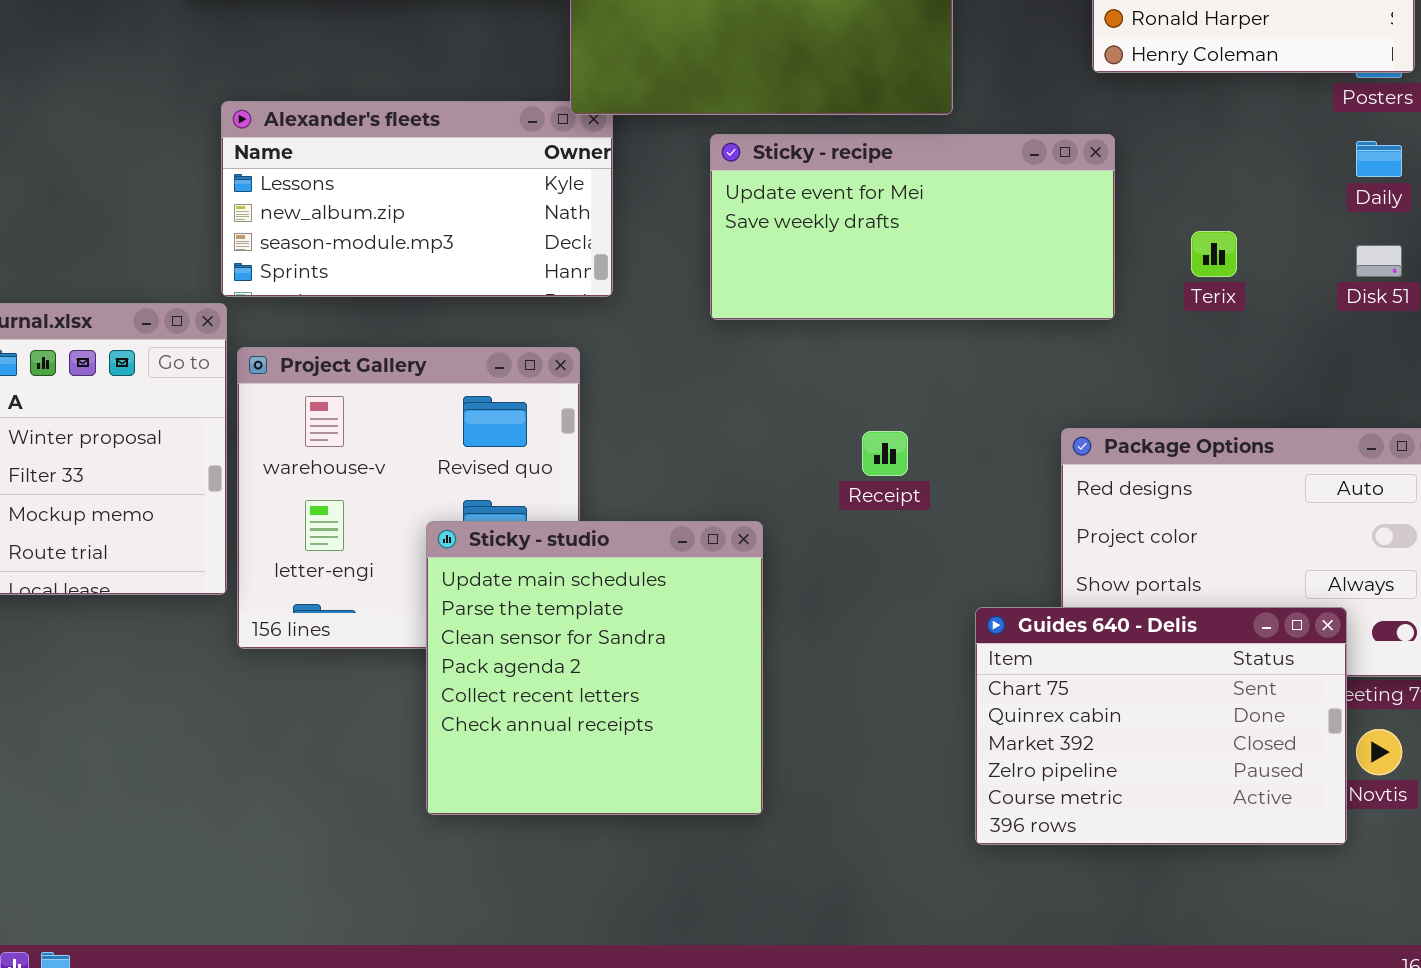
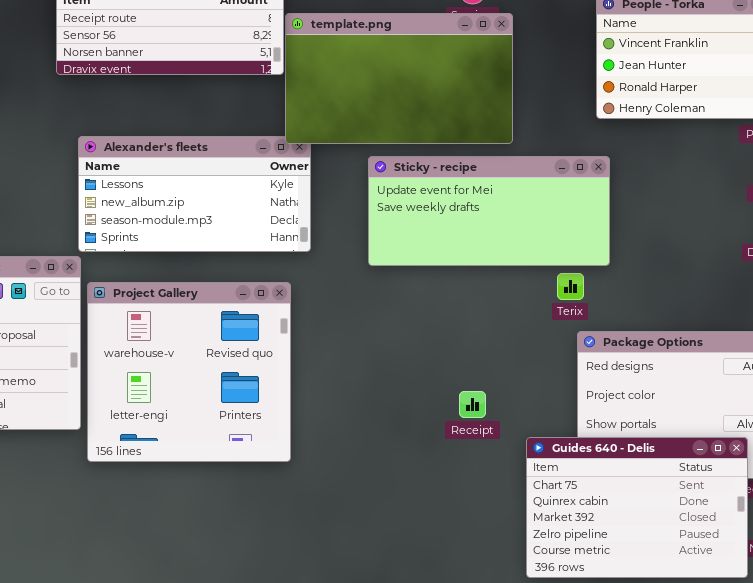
Terix: [1191,231,1237,277] -> [557,273,584,300], moved
Receipt: [862,431,908,476] -> [459,391,486,418], moved
Sticky - studio: [426,521,763,815] -> none, closed

